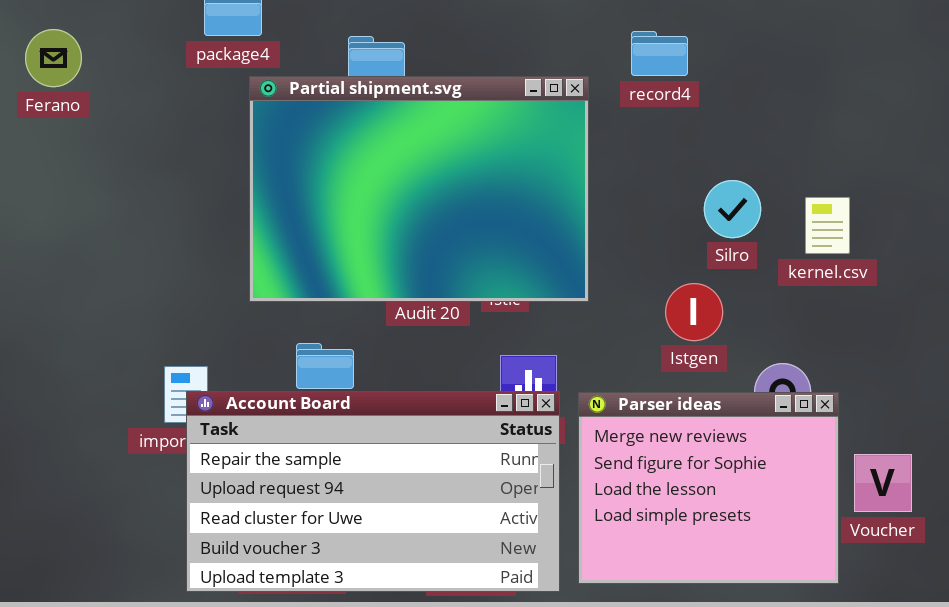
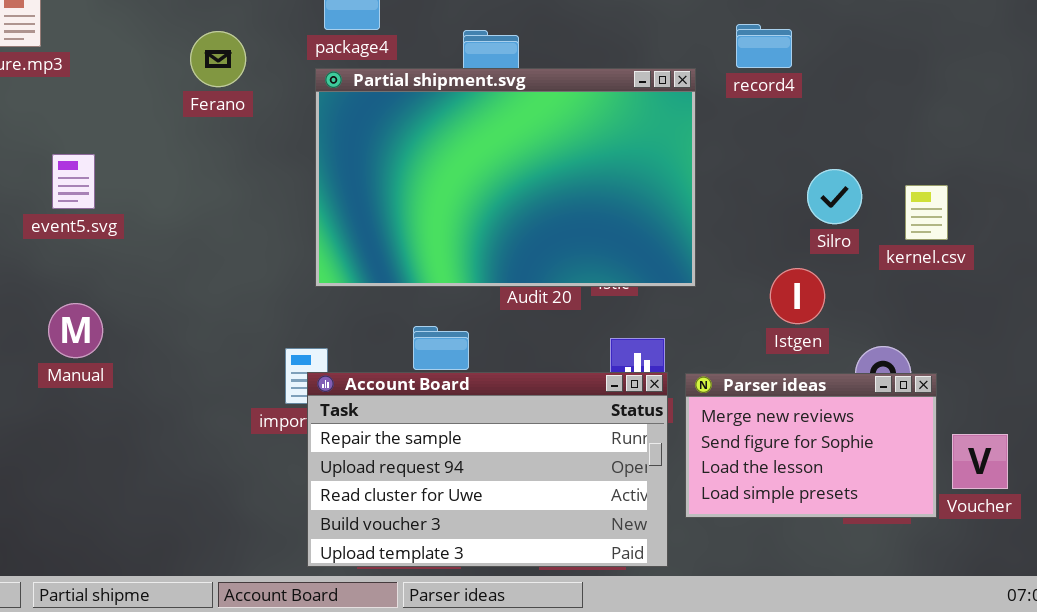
Ferano: [25,29,82,87] -> [190,31,246,87], moved
Partial shipment.svg: [249,76,589,302] -> [315,68,696,287], resized
Parser ideas: [578,392,839,584] -> [685,373,937,518], resized

